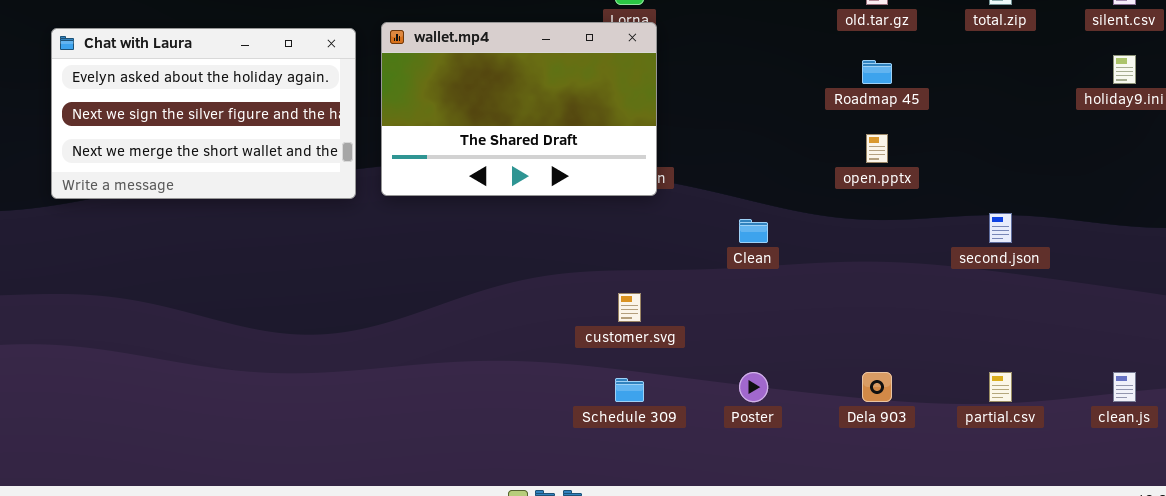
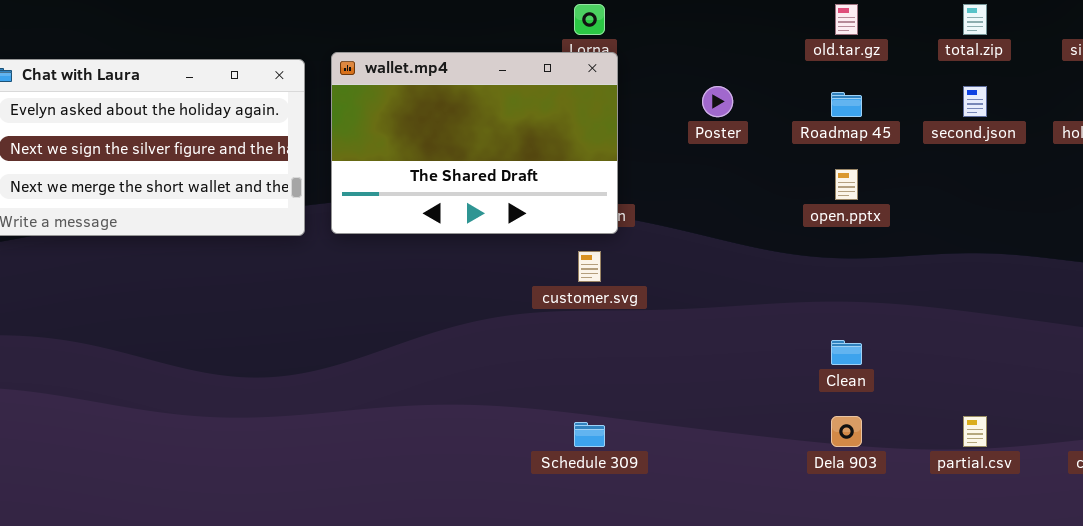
second.json: [989,213,1012,243] -> [963,86,987,117], moved
Clean: [739,219,768,243] -> [831,340,862,365], moved
customer.svg: [618,293,641,322] -> [578,251,601,282], moved
Poster: [739,372,768,402] -> [702,86,733,117], moved

